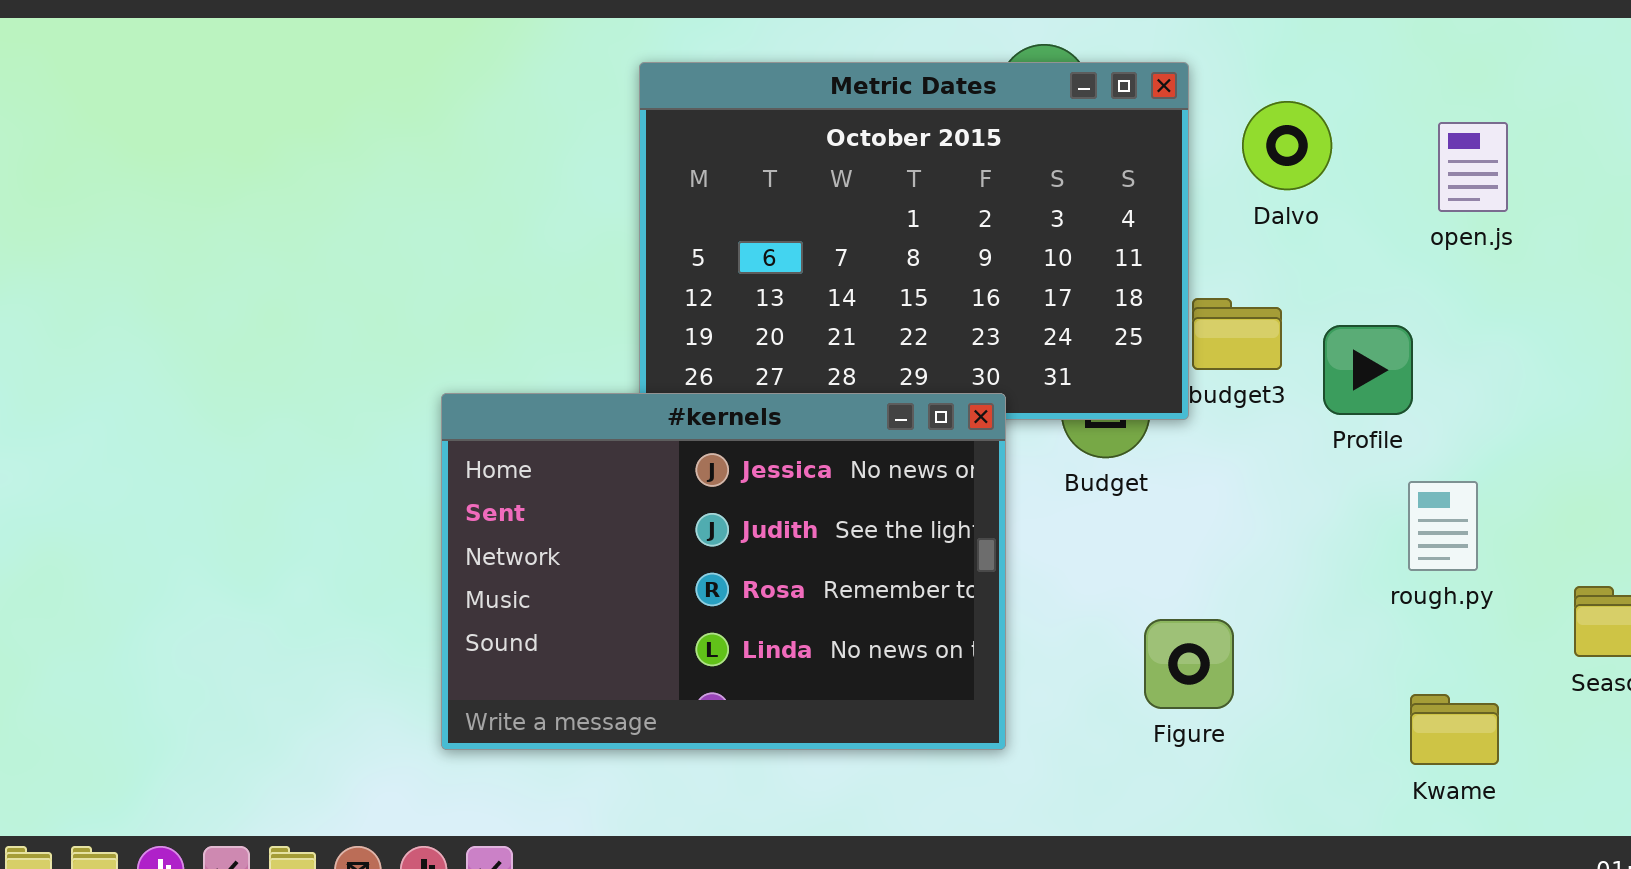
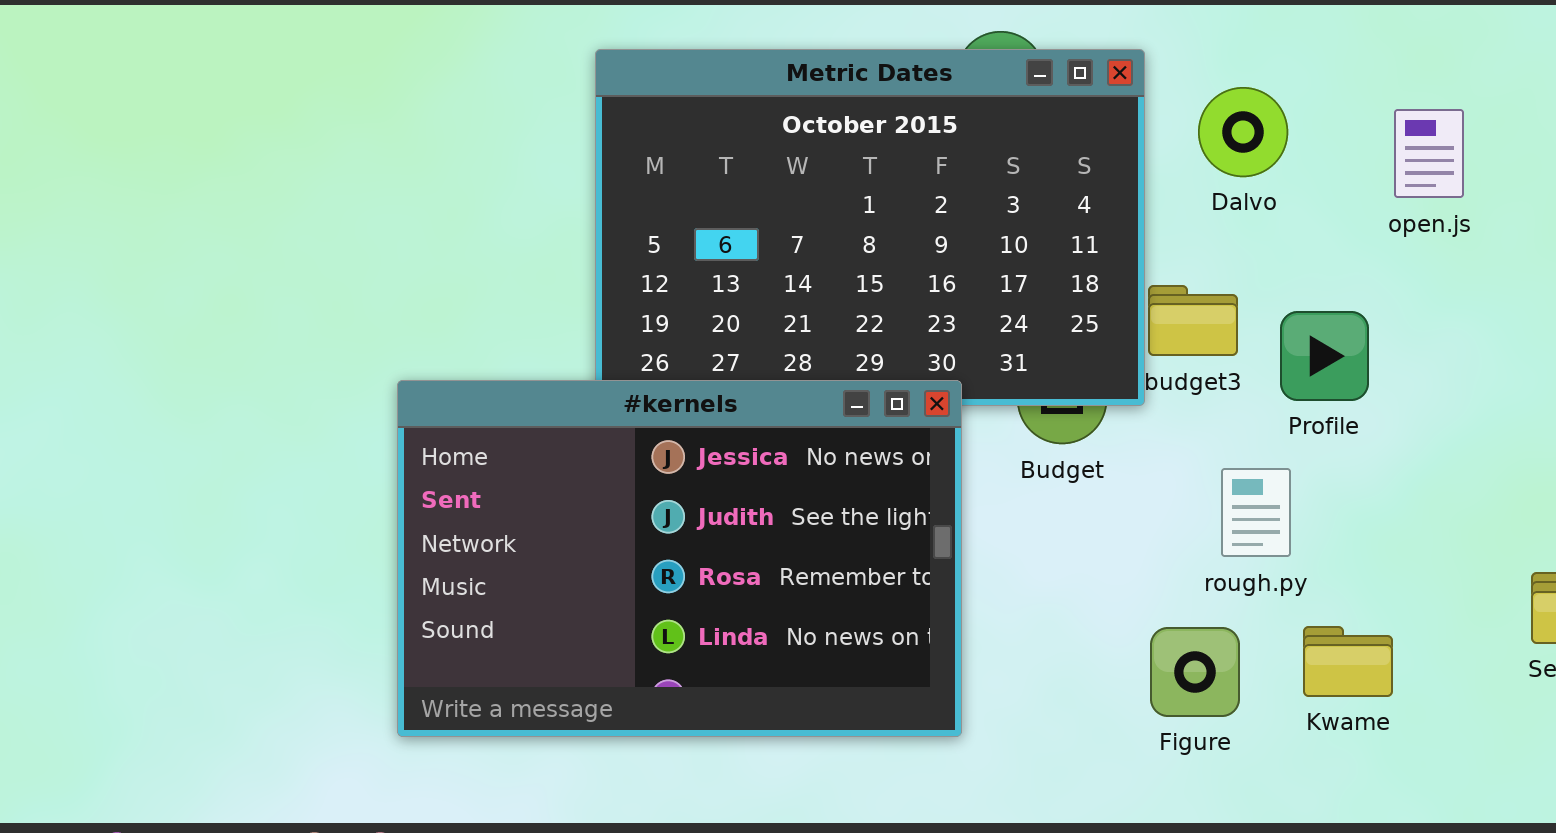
rough.py: [1408,481,1478,571] -> [1221,468,1291,557], moved
Figure: [1144,619,1234,709] -> [1150,627,1240,717], moved
Kwame: [1410,694,1499,765] -> [1303,626,1393,697], moved

